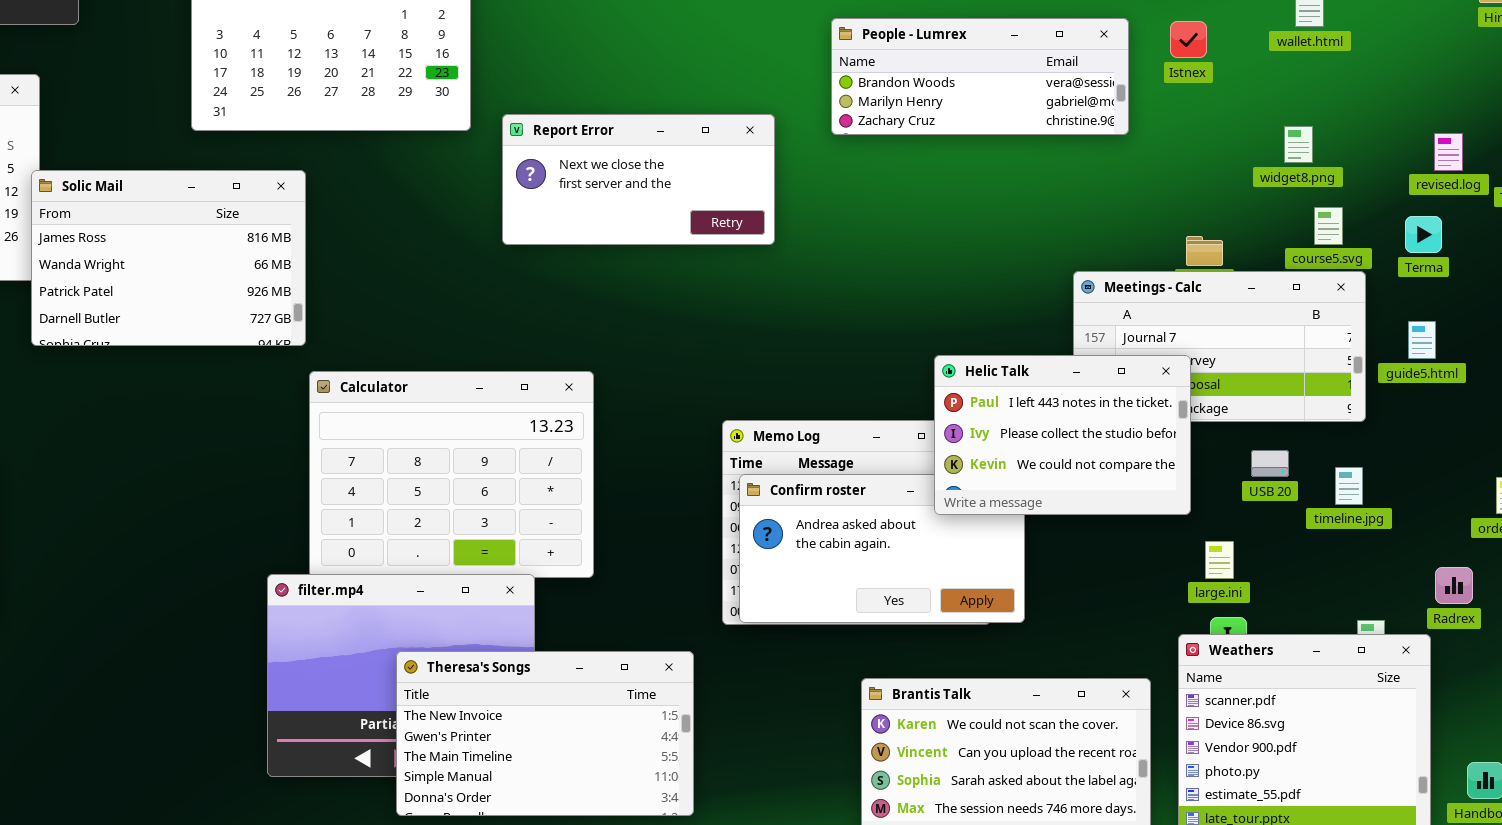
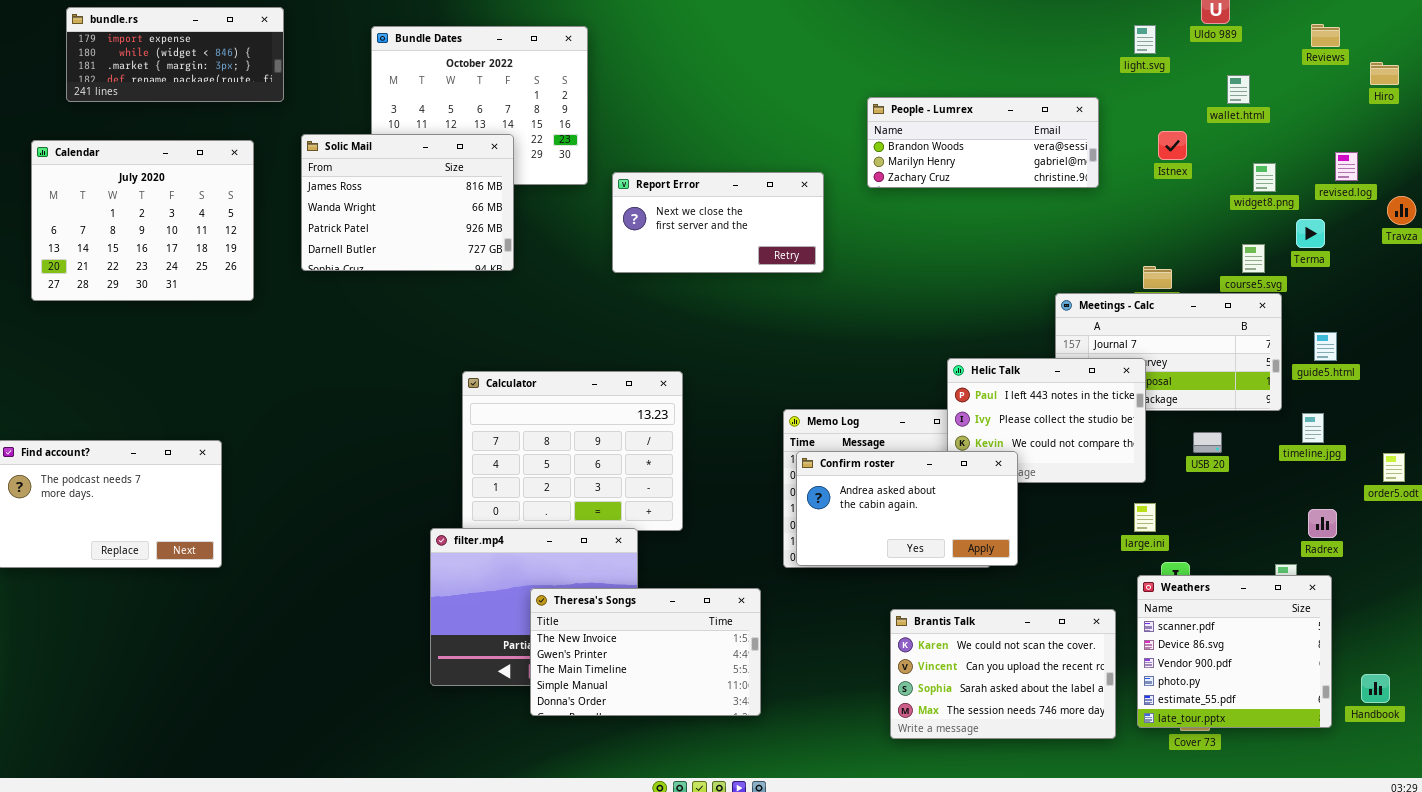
Istnex: [1170,21,1207,58] -> [1158,131,1187,160], moved
widget8.png: [1284,126,1313,163] -> [1253,163,1276,192], moved
revised.log: [1434,133,1463,171] -> [1335,152,1358,181], moved
Solic Mail: [31,170,306,346] -> [301,134,514,271], moved
Terma: [1405,216,1442,253] -> [1296,219,1325,248], moved
timeline.jpg: [1335,467,1363,505] -> [1302,413,1324,443], moved
Confirm roster: [739,474,1025,623] -> [796,451,1018,566], raised
large.ini: [1205,541,1234,579] -> [1134,503,1156,532], moved
Radrex: [1435,567,1473,604] -> [1308,509,1337,538], moved

